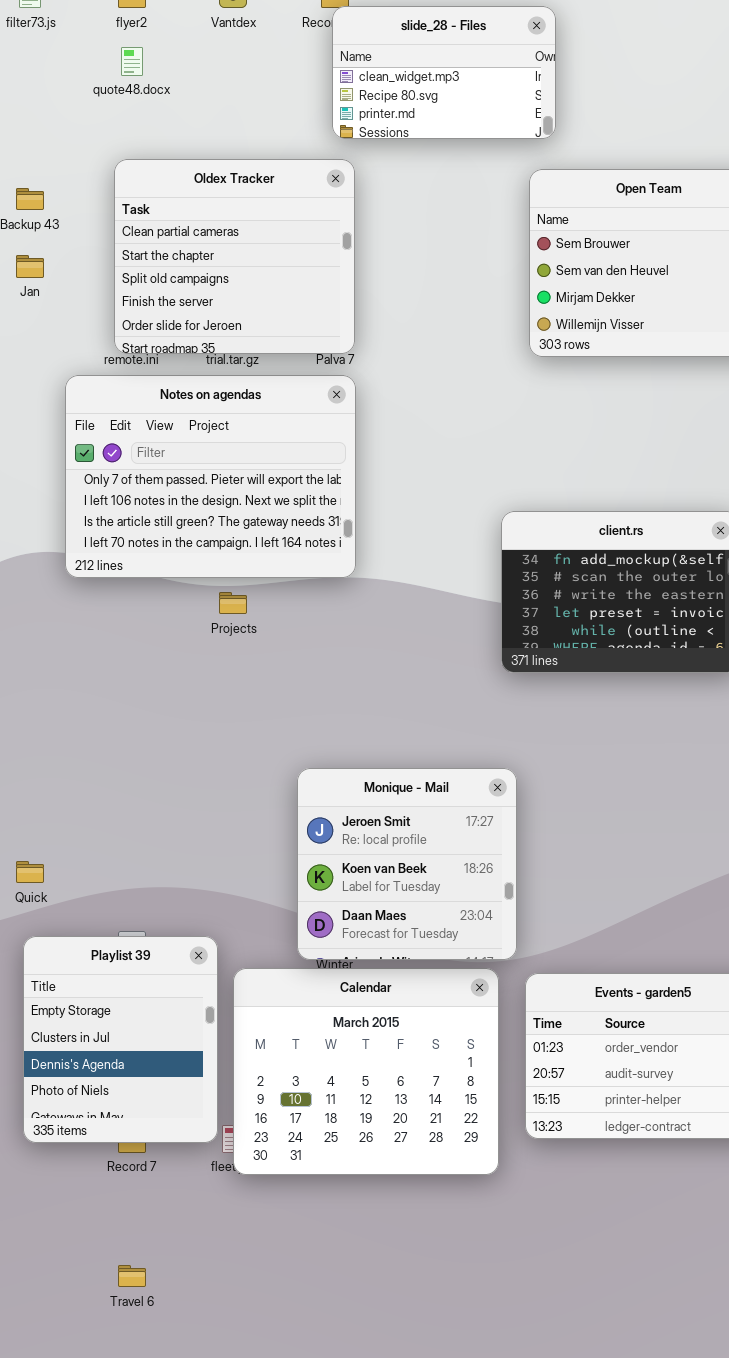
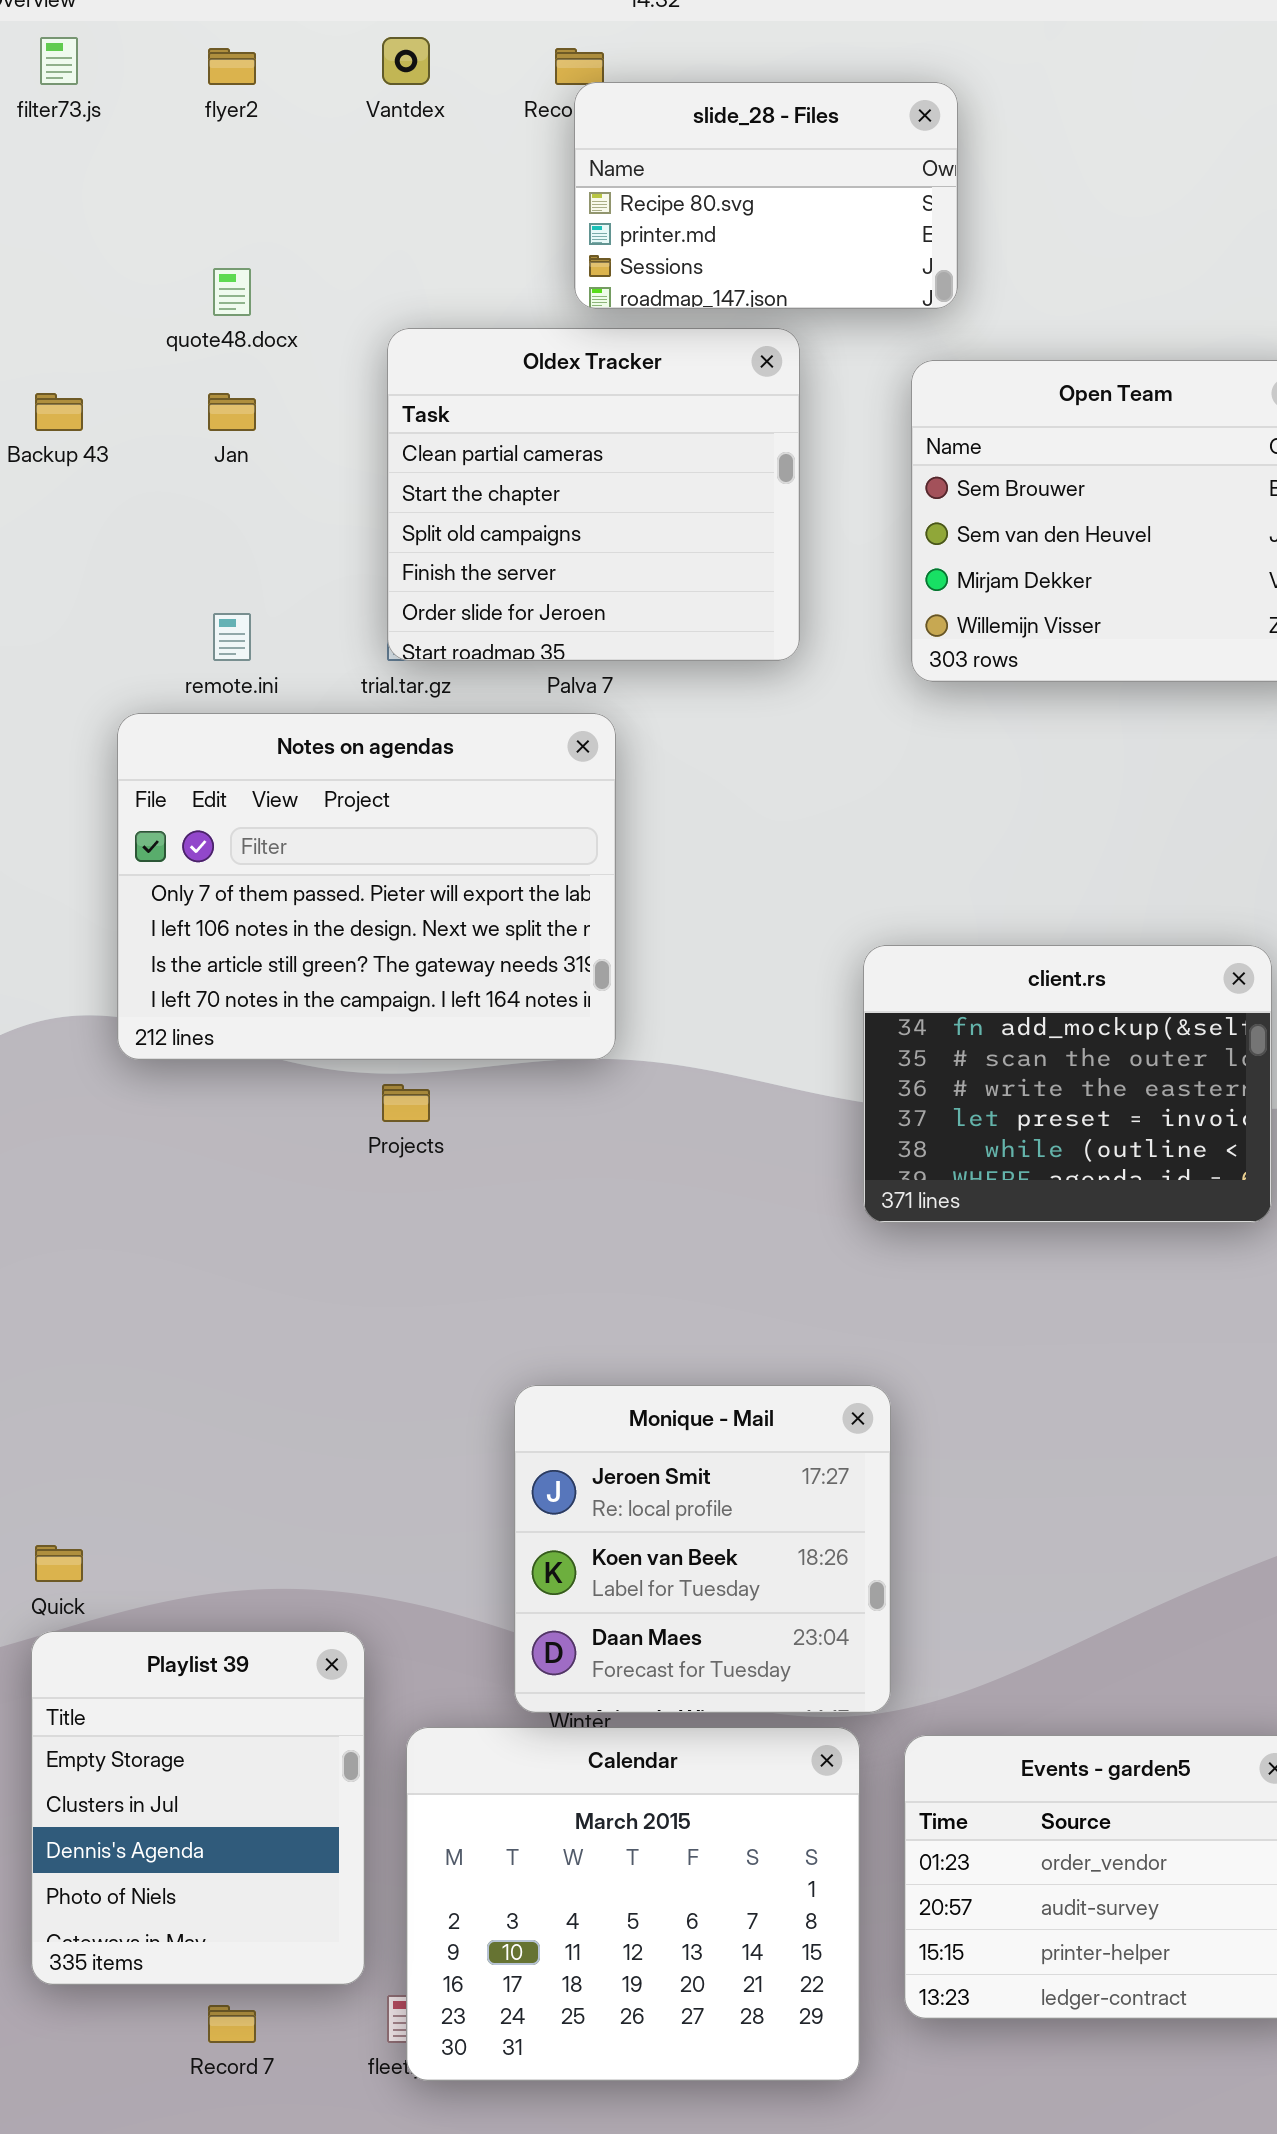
slide_28 - Files: [332,6,556,139] -> [574,82,958,309], scrolled down 1 row
quote48.docx: [121,47,143,76] -> [213,268,251,316], moved
Oldex Tracker: [114,159,355,354] -> [387,328,800,661], moved
Jan: [16,255,44,278] -> [208,393,256,431], moved
Playlist 39: [23,936,218,1143] -> [31,1631,365,1985], moved

